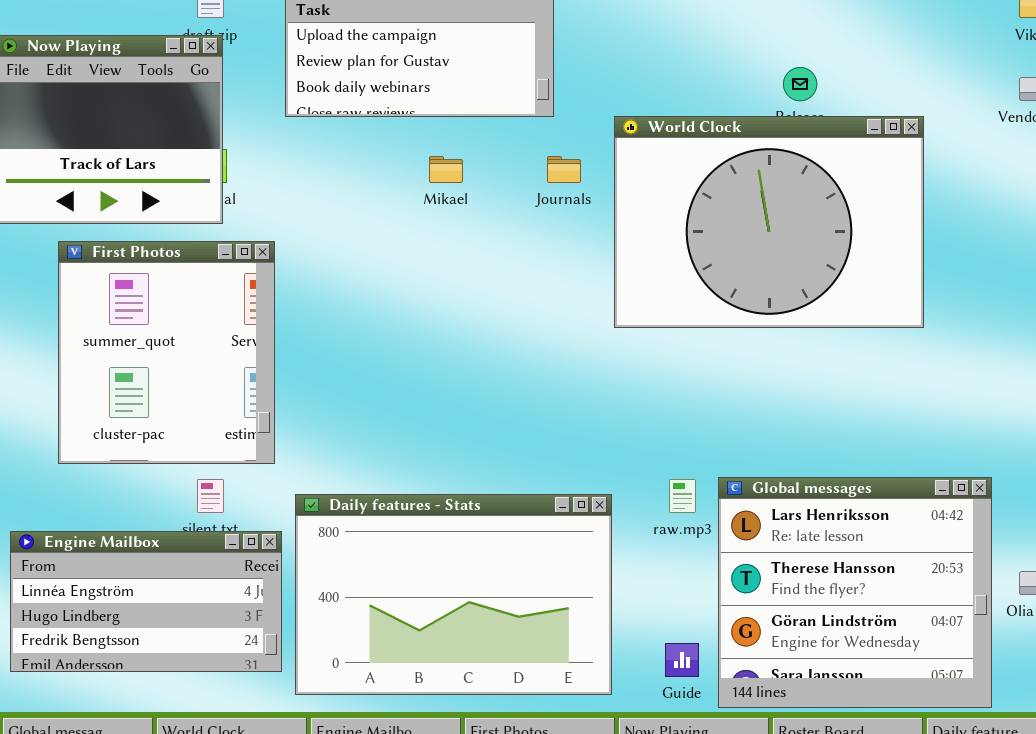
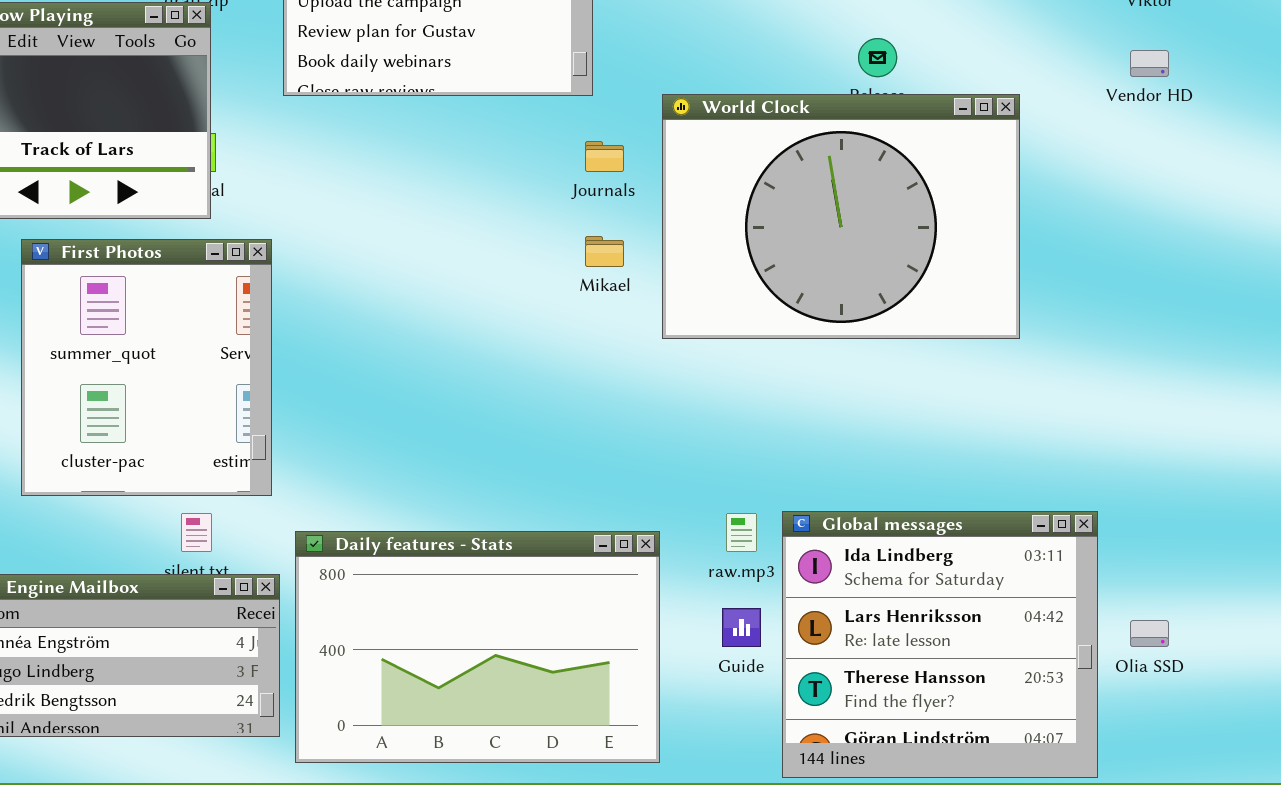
Mikael: [429,156,463,183] -> [585,236,624,267], moved
Global messages: [718,477,992,708] -> [782,511,1098,778], scrolled up 1 row
Guide: [665,643,699,677] -> [722,608,761,647], moved

